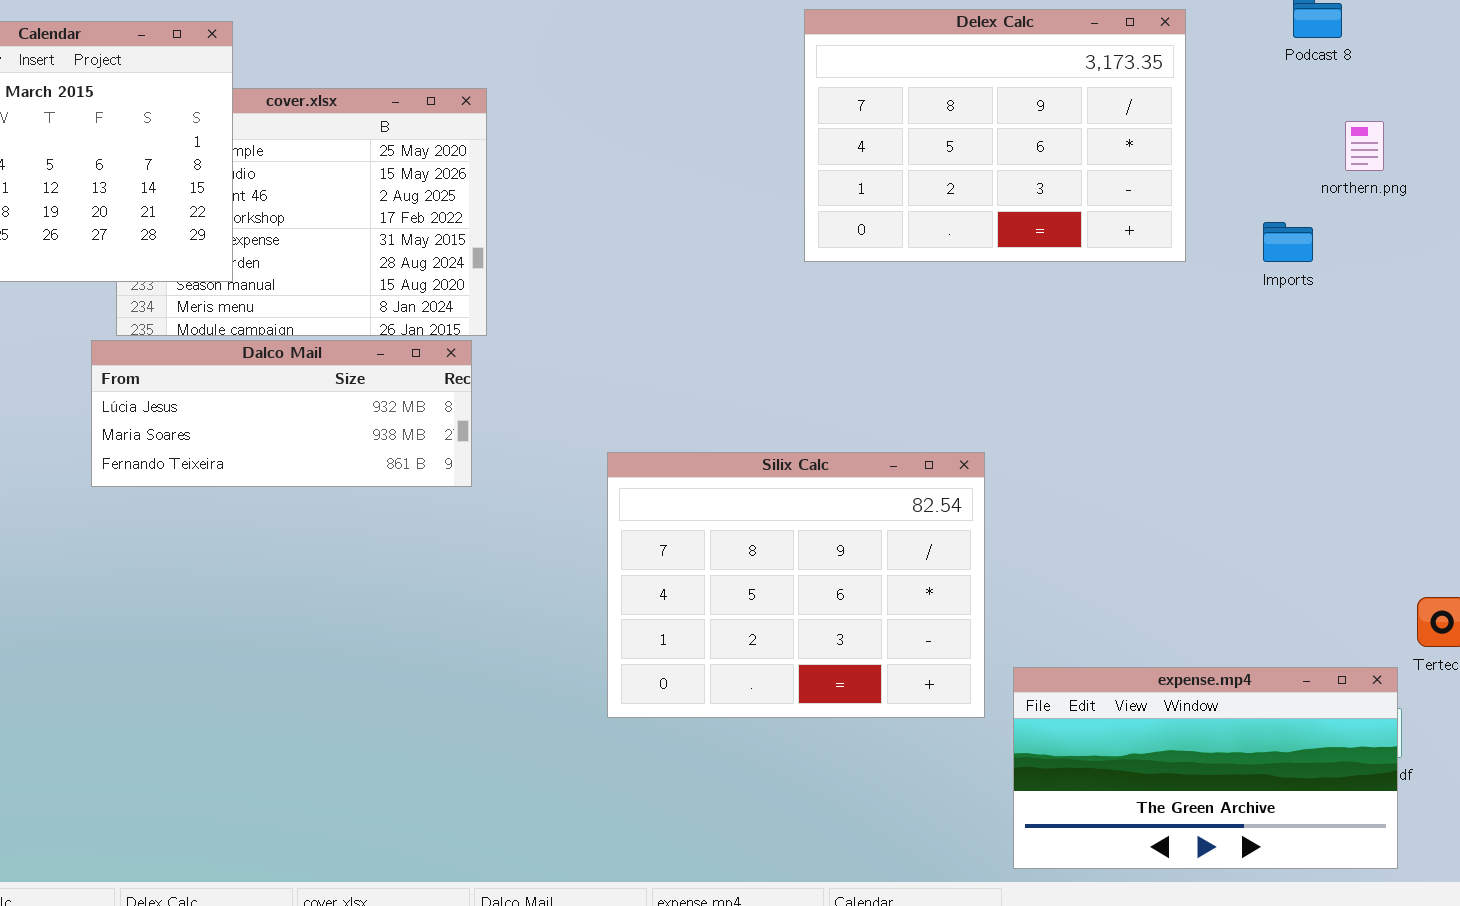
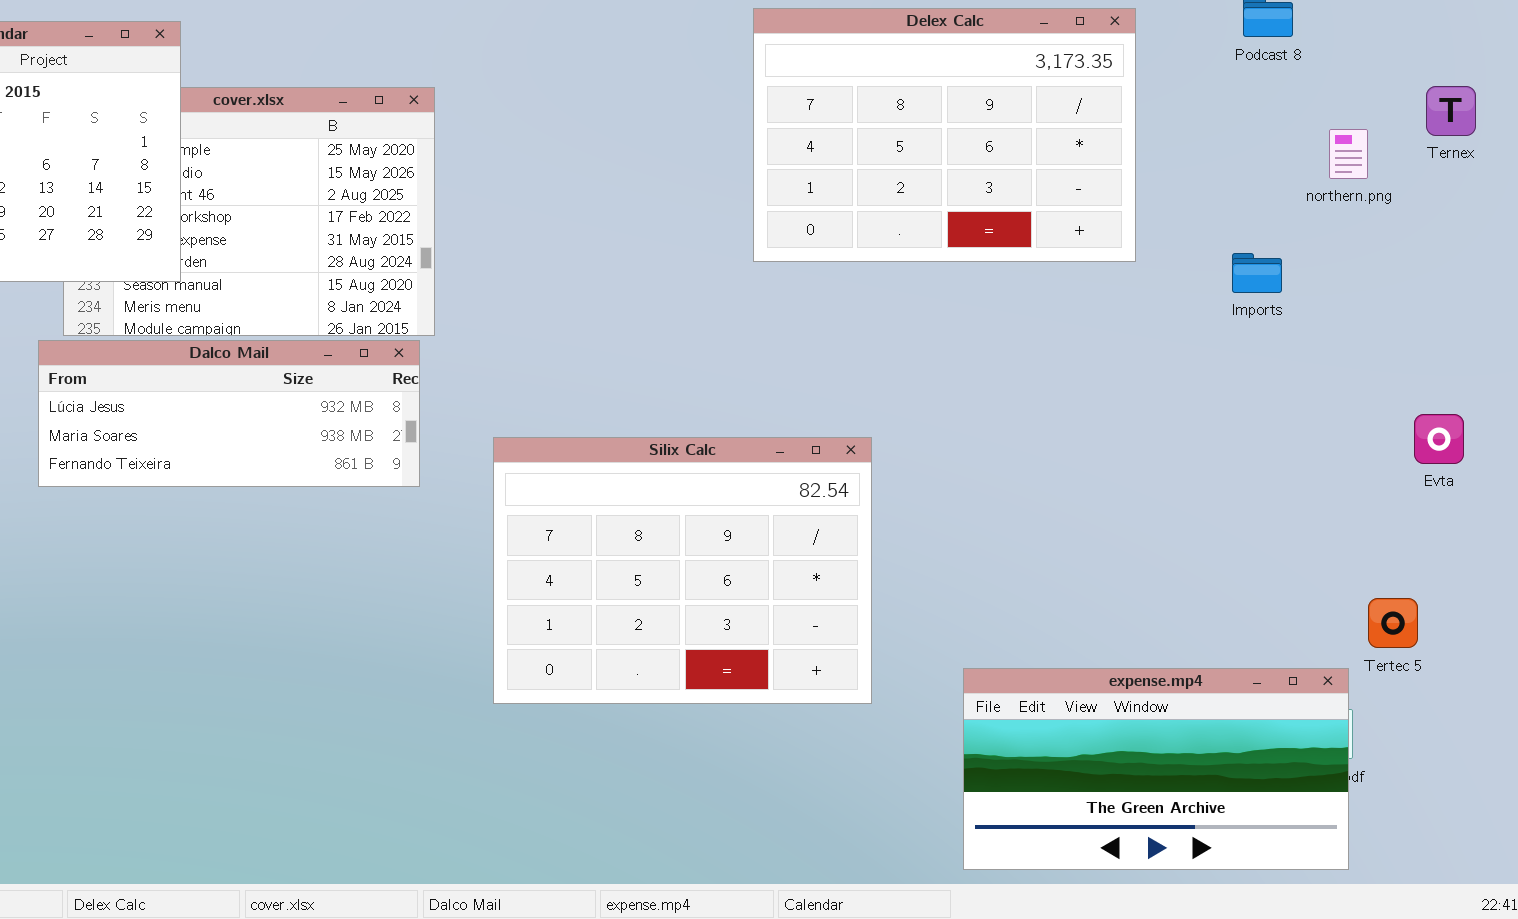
northern.png: [1345,121,1384,171] -> [1329,129,1368,179], moved
Imports: [1263,222,1313,262] -> [1232,253,1282,293], moved
Silix Calc: [607,452,985,718] -> [493,437,872,704], moved

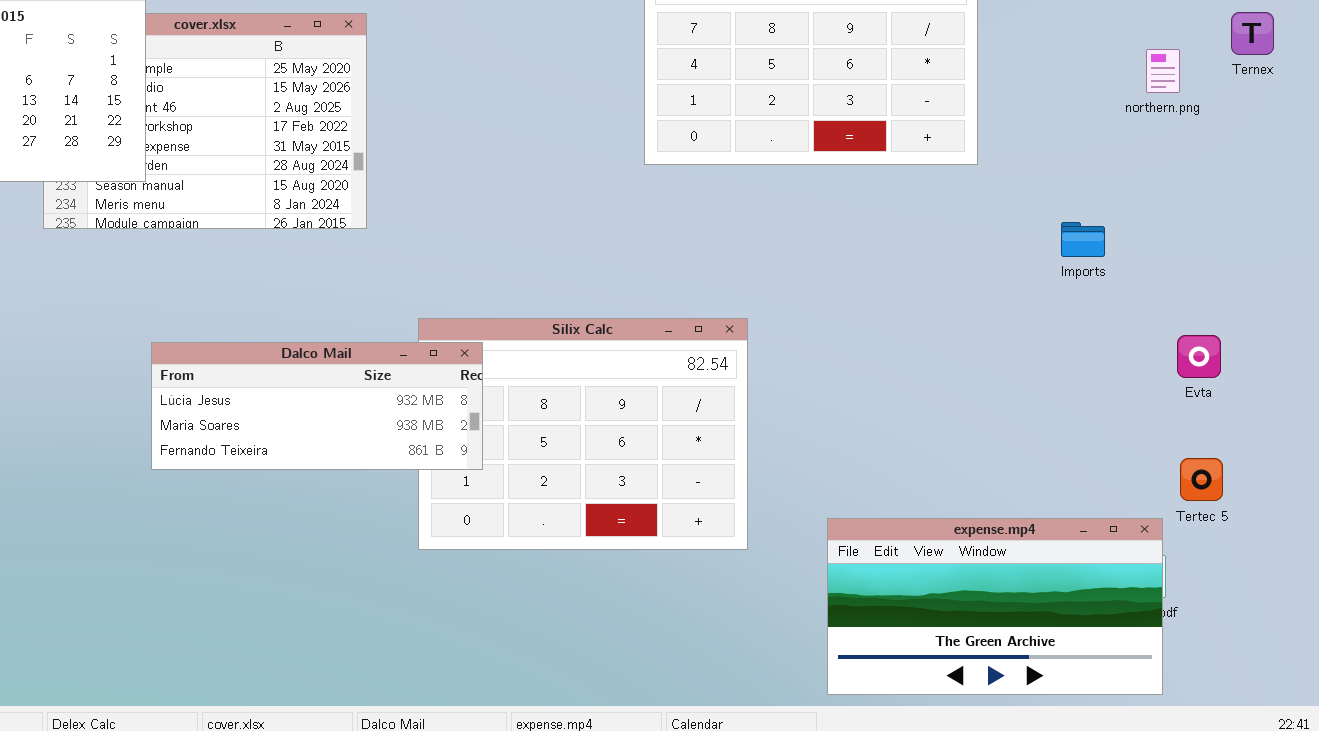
Imports: [1232,253,1282,293] -> [1061,222,1105,257], moved
Dalco Mail: [38,340,420,487] -> [151,342,483,470], moved
Evta: [1414,414,1464,464] -> [1177,335,1221,378], moved

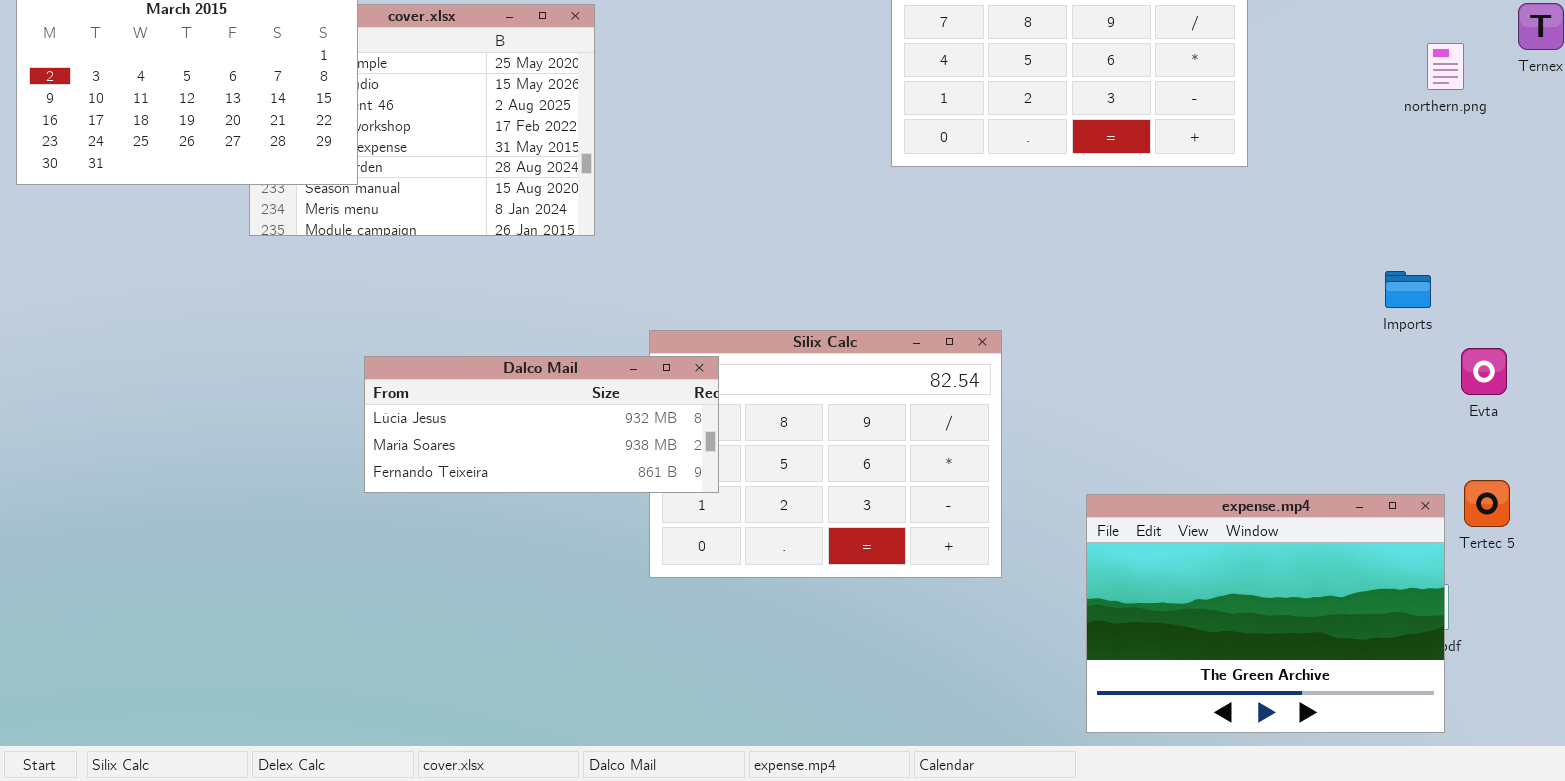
Imports: [1061,222,1105,257] -> [1385,271,1431,308], moved
expense.mp4: [827,518,1163,695] -> [1086,494,1445,733], resized

